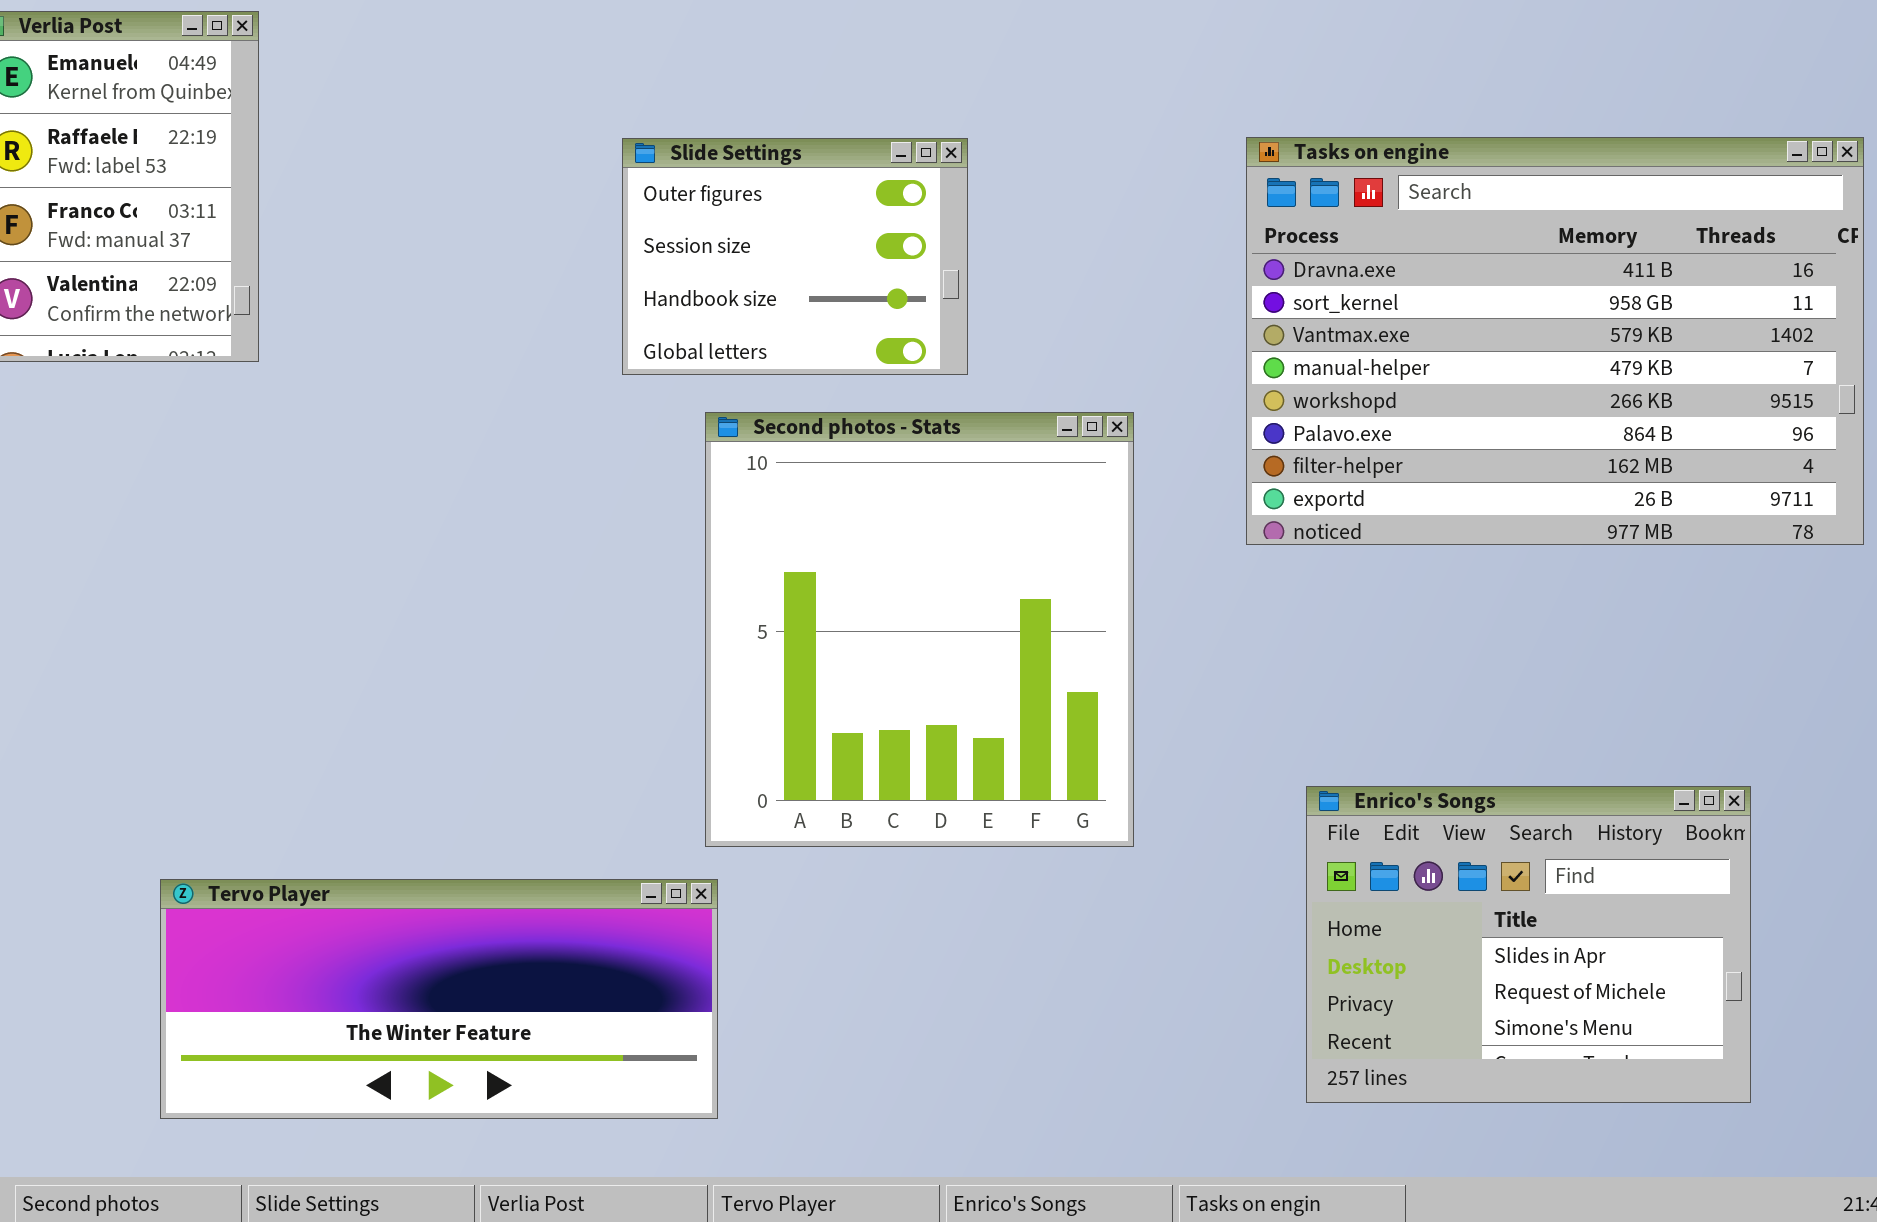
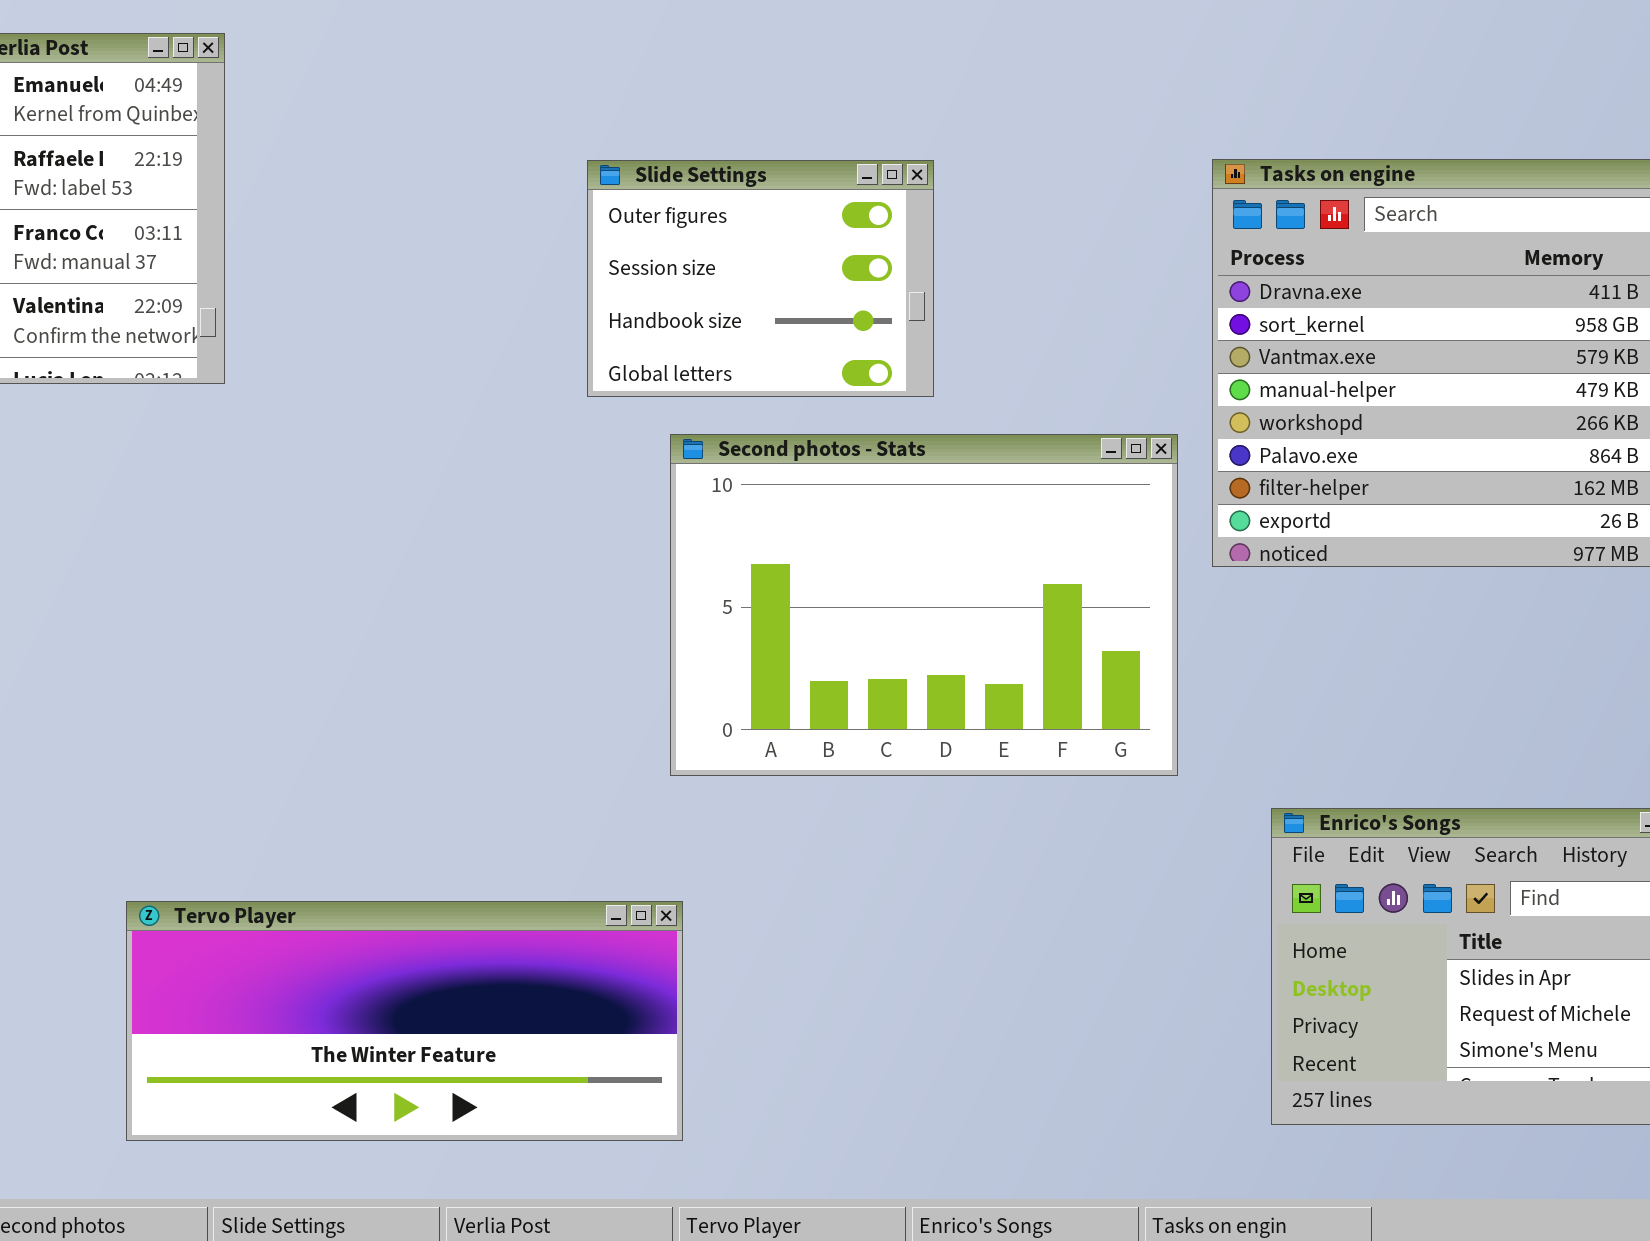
Second photos - Stats: [705,412,1134,847] -> [670,434,1178,776], resized

